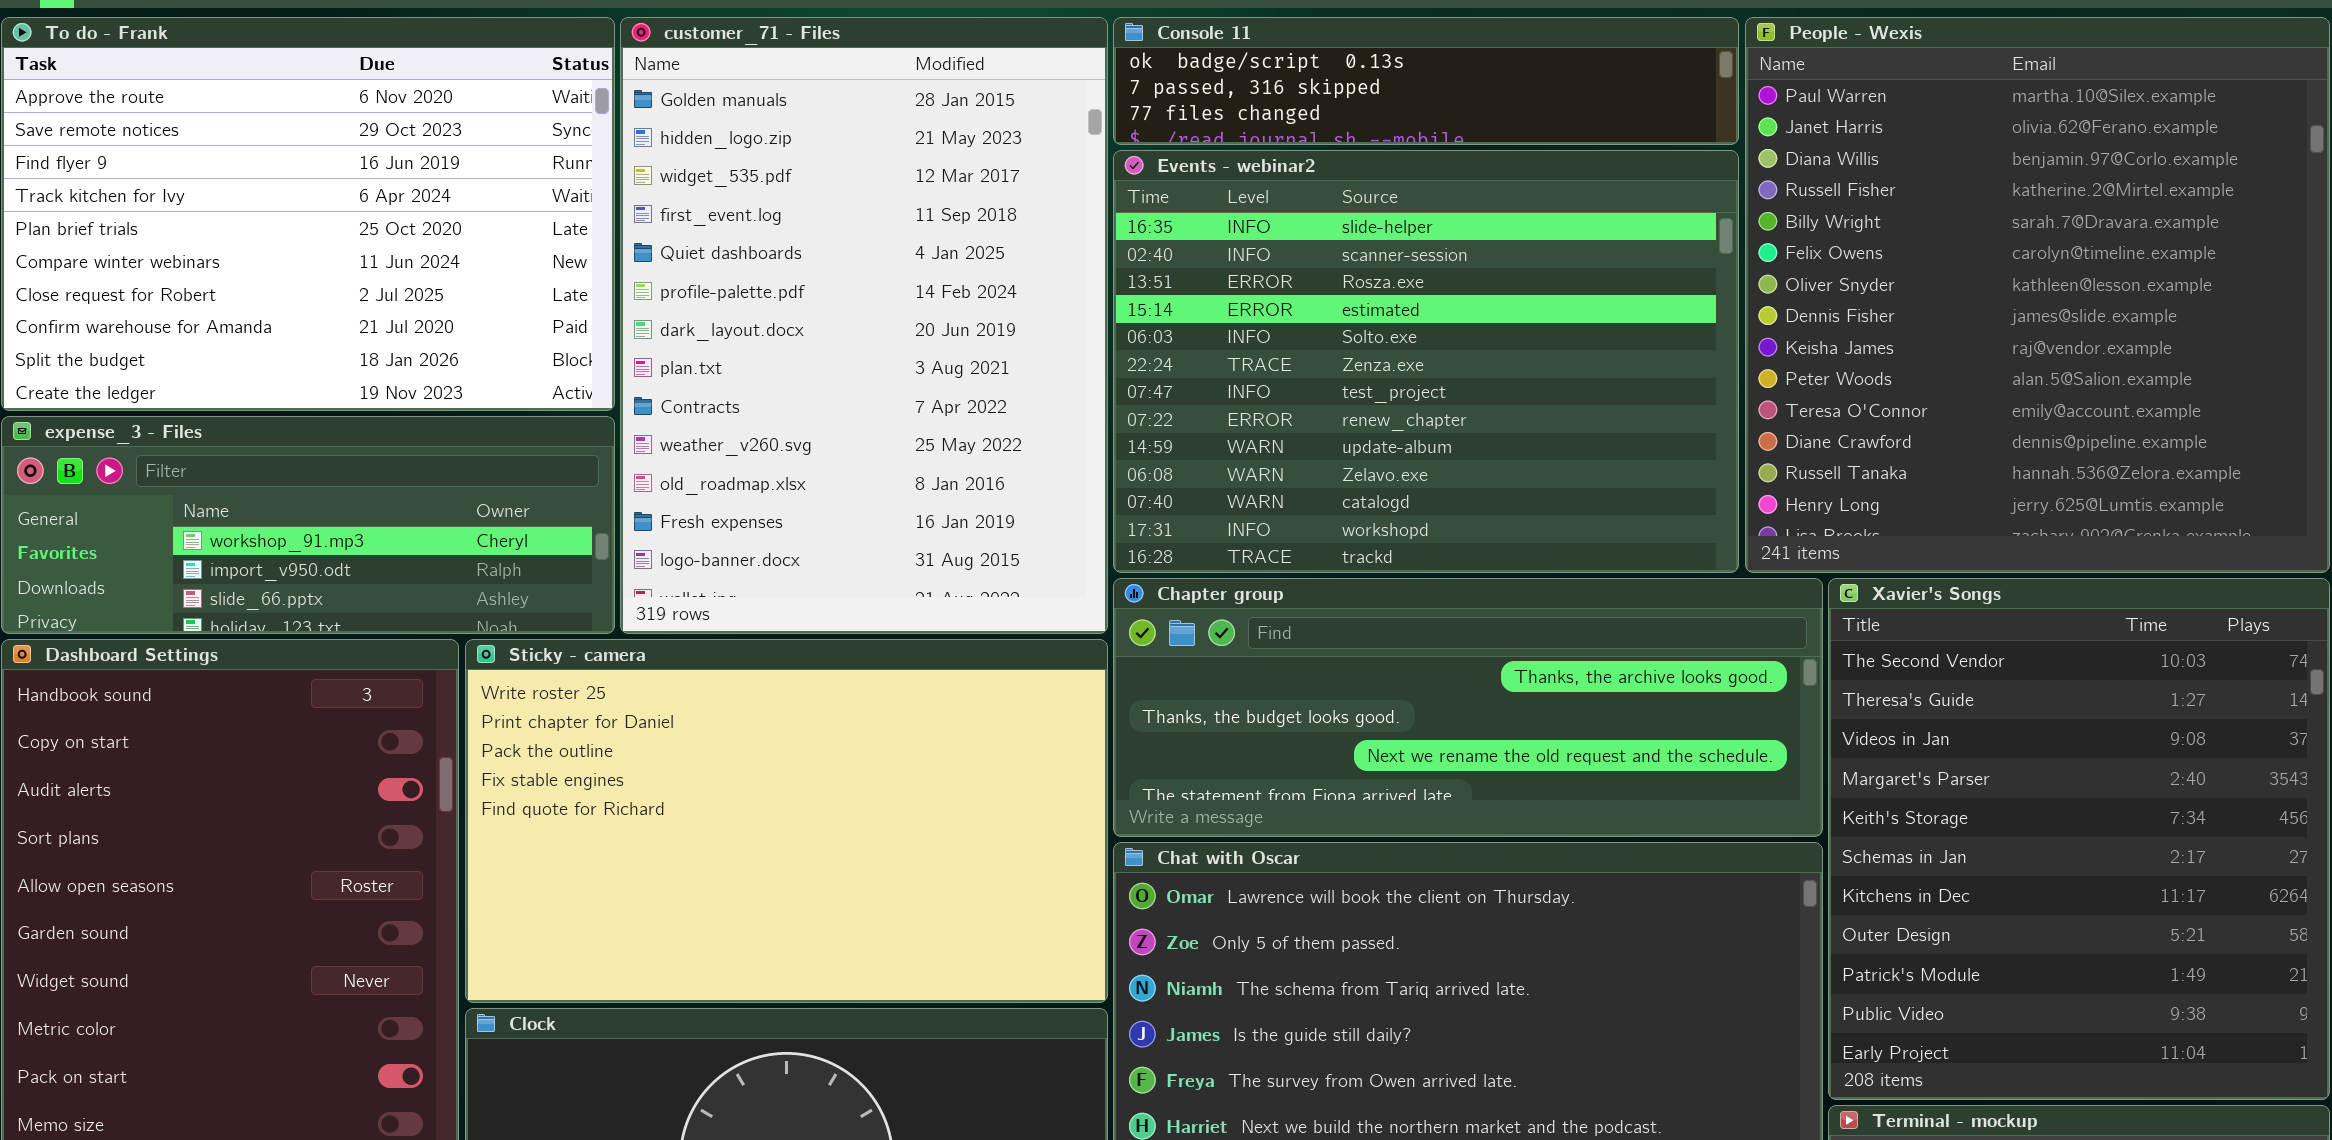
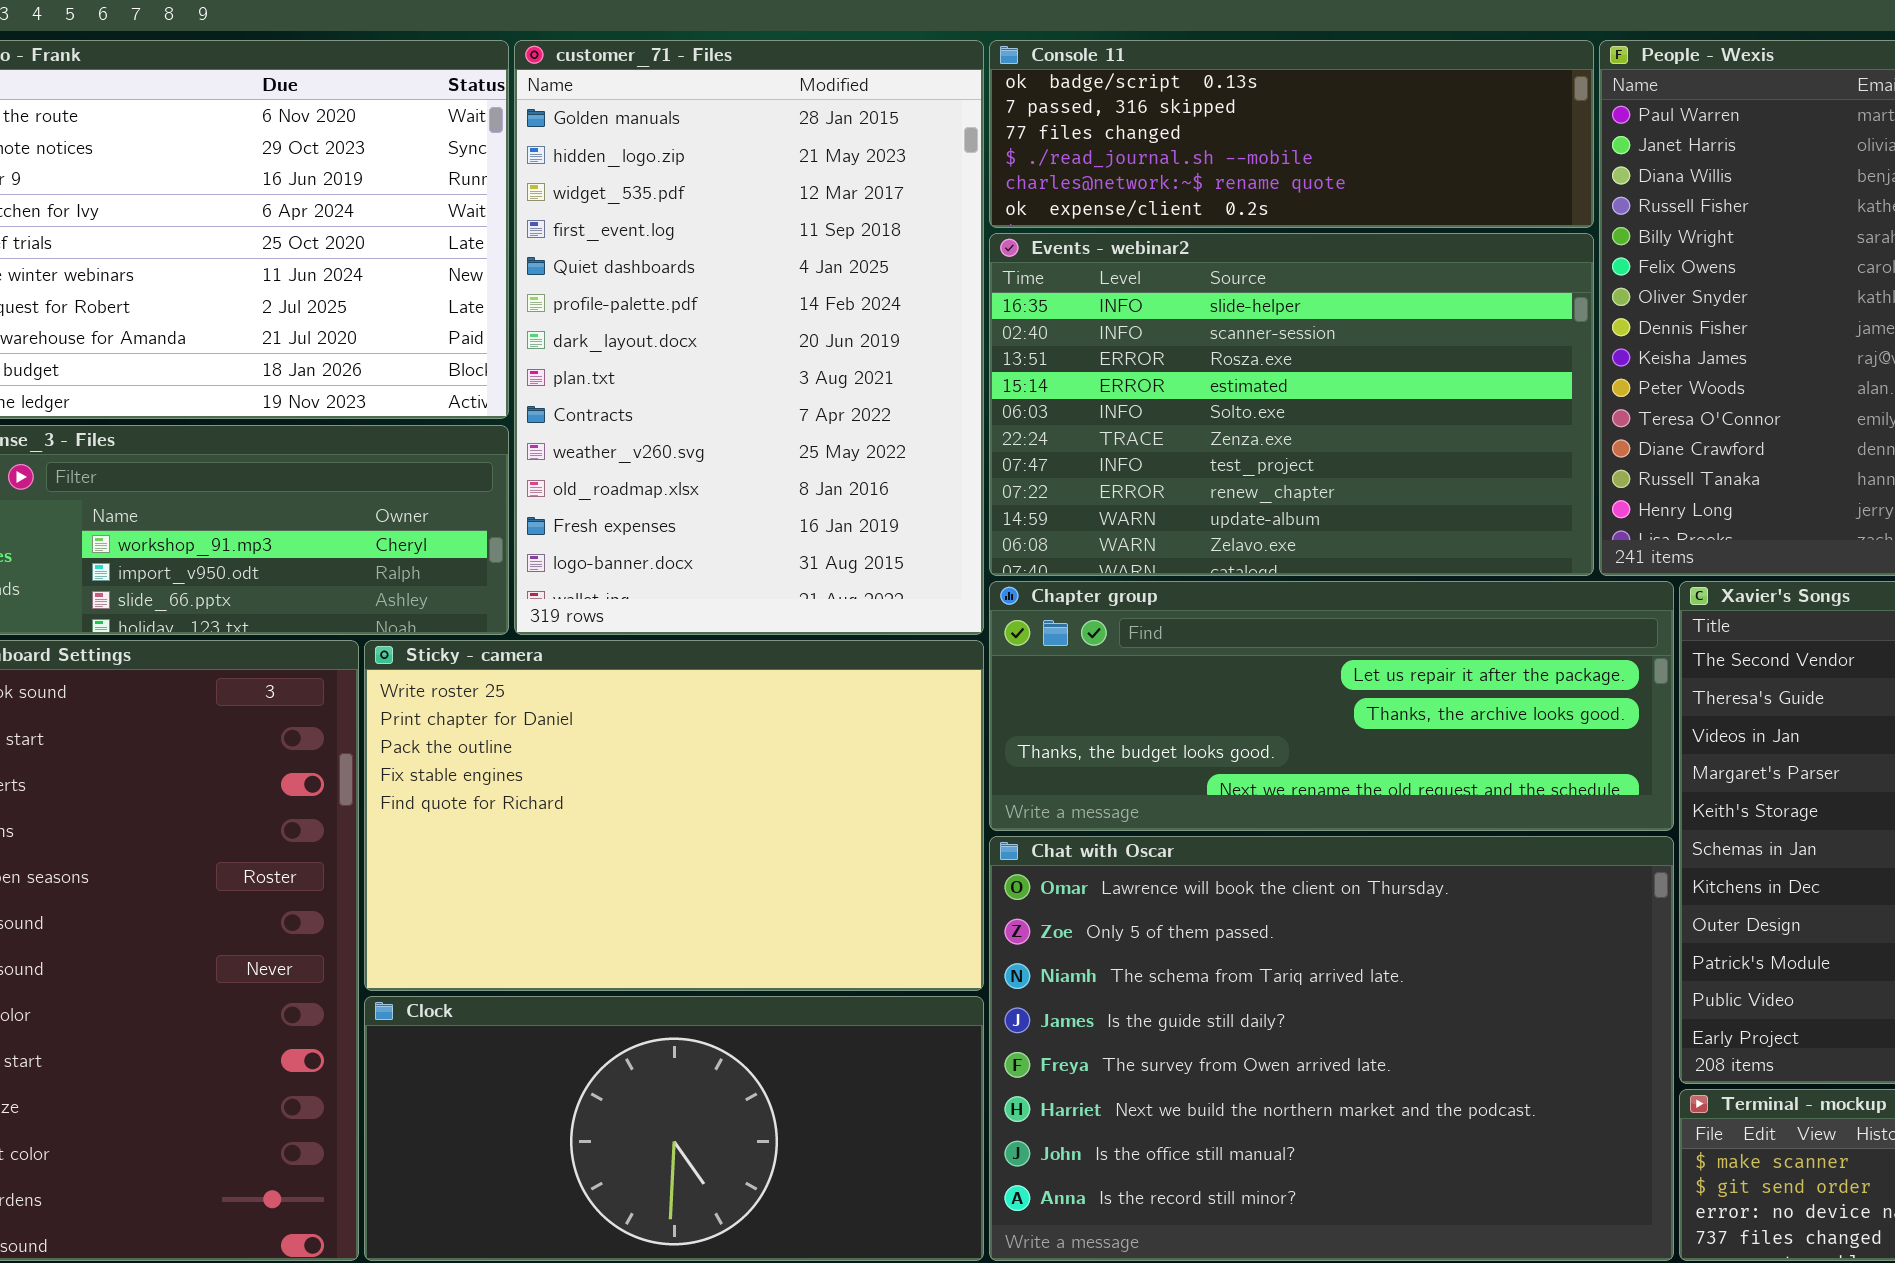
Console 11: [1113,17,1739,145] -> [989,40,1594,228], resized
Events - webinar2: [1113,150,1739,573] -> [989,233,1594,576], resized
Chapter group: [1113,578,1823,837] -> [989,581,1674,831], scrolled up 1 row

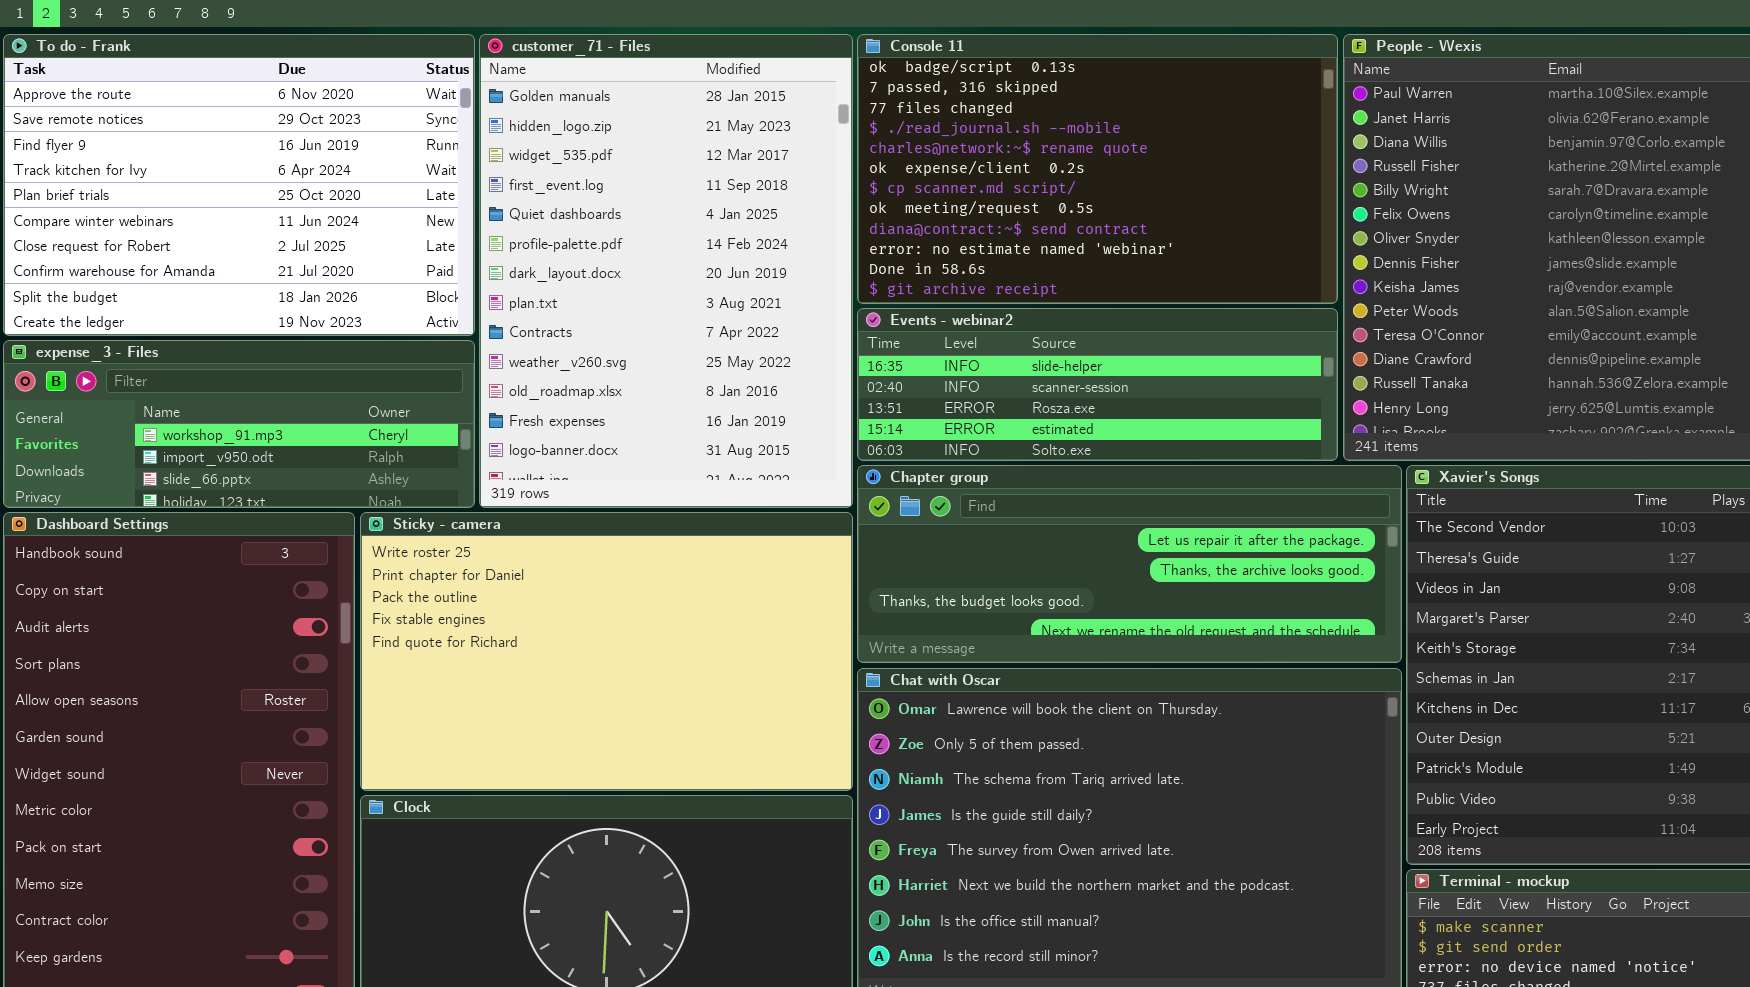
Console 11: [989,40,1594,228] -> [857,34,1338,304], resized
Events - webinar2: [989,233,1594,576] -> [857,308,1338,461], resized

